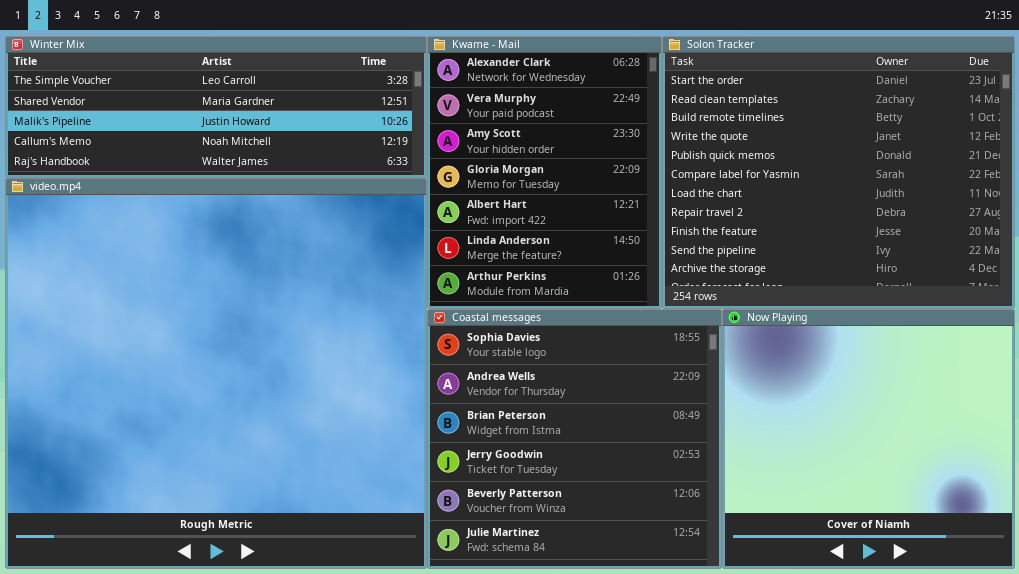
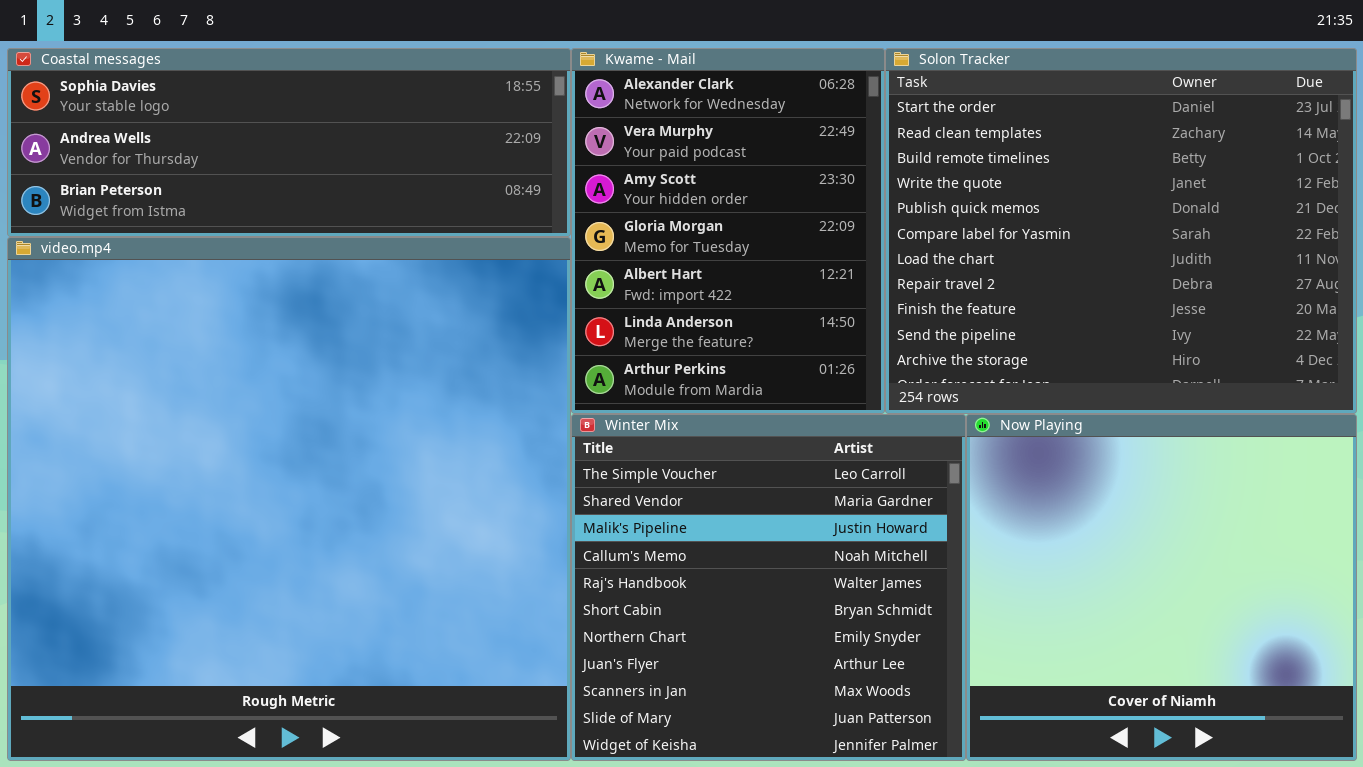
Winter Mix: [5,36,427,178] -> [571,414,966,761], moved, resized
Coastal messages: [427,309,722,569] -> [7,48,571,237], moved, resized

